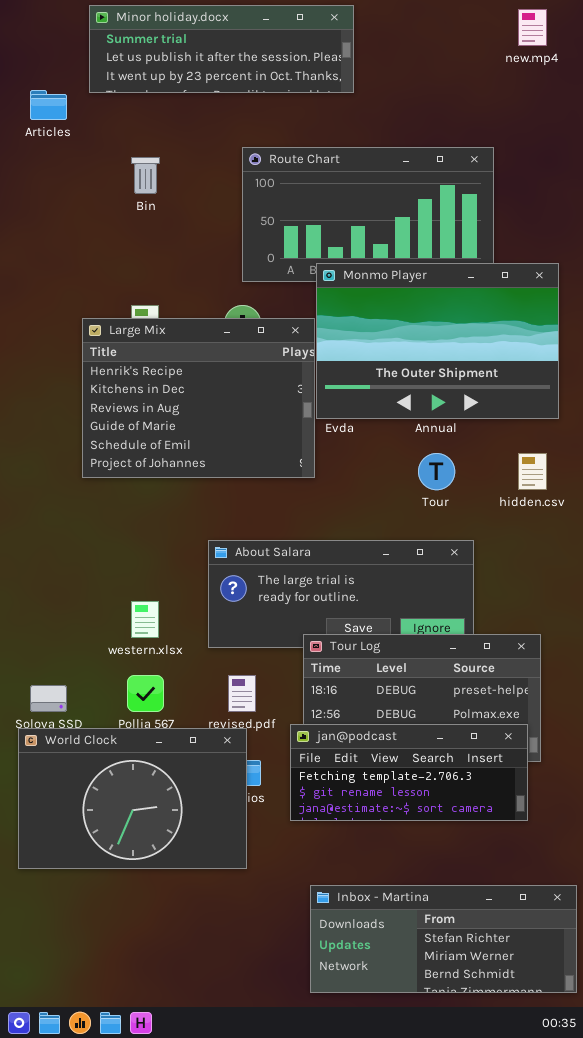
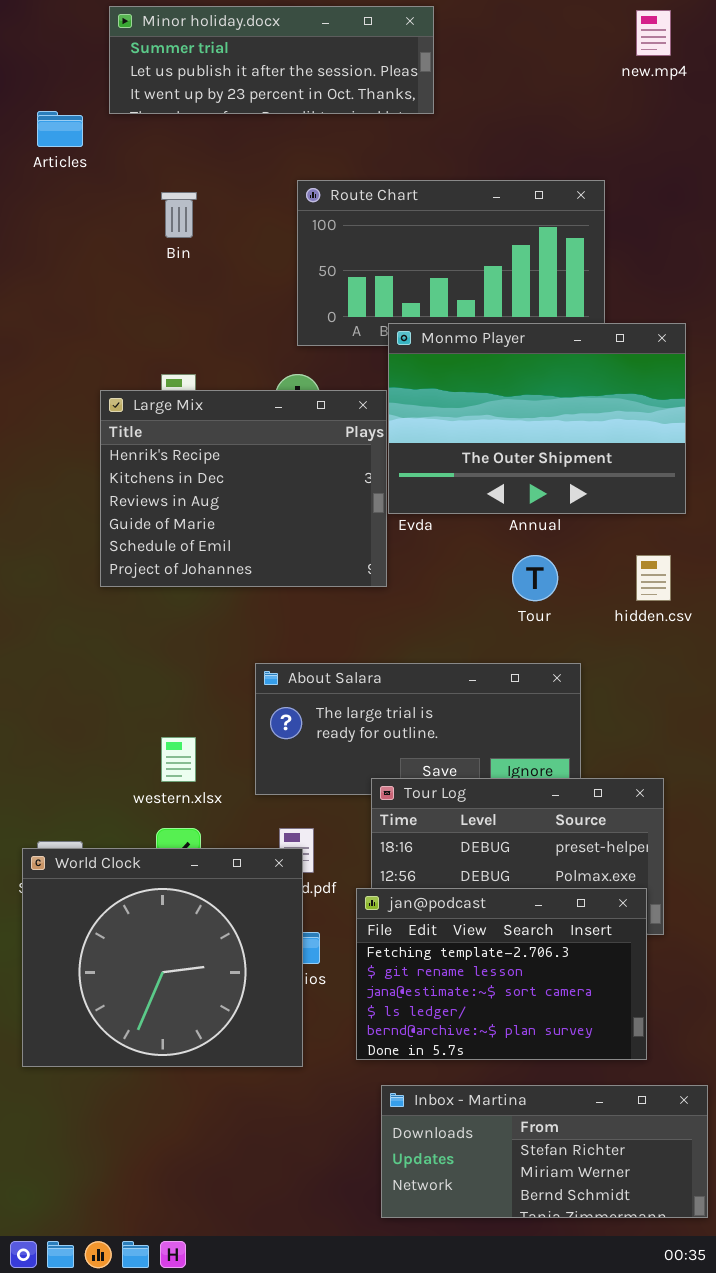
jan@podcast: [290,724,528,821] -> [356,888,647,1060], resized
World Clock: [18,728,247,869] -> [22,848,303,1067], resized

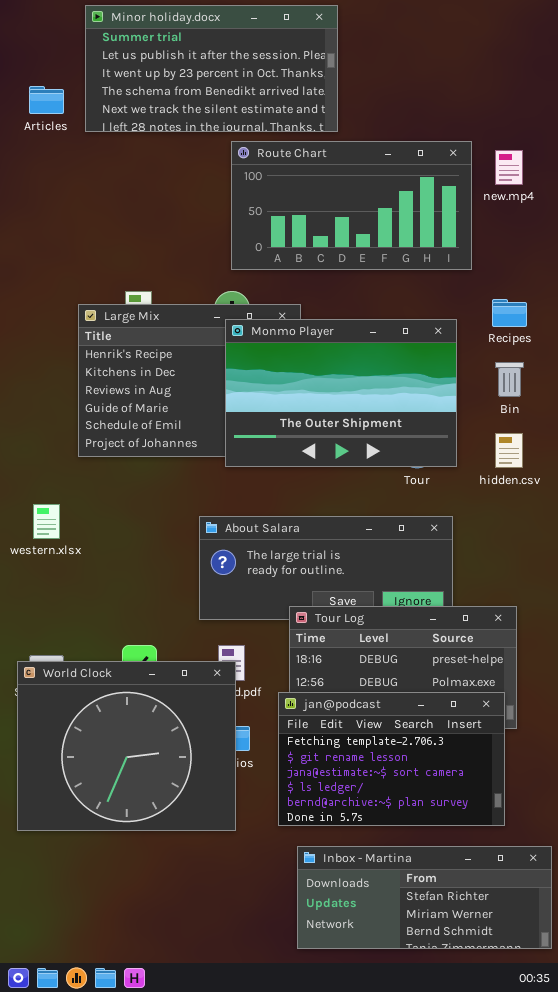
Minor holiday.docx: [109,6,434,114] -> [85,5,338,132], resized
new.mp4: [636,10,671,56] -> [495,150,523,185], moved
Bin: [161,192,197,238] -> [495,362,524,397], moved
Monmo Player: [388,323,686,514] -> [225,319,457,467], moved
western.xlsx: [161,737,196,782] -> [33,504,60,539], moved

